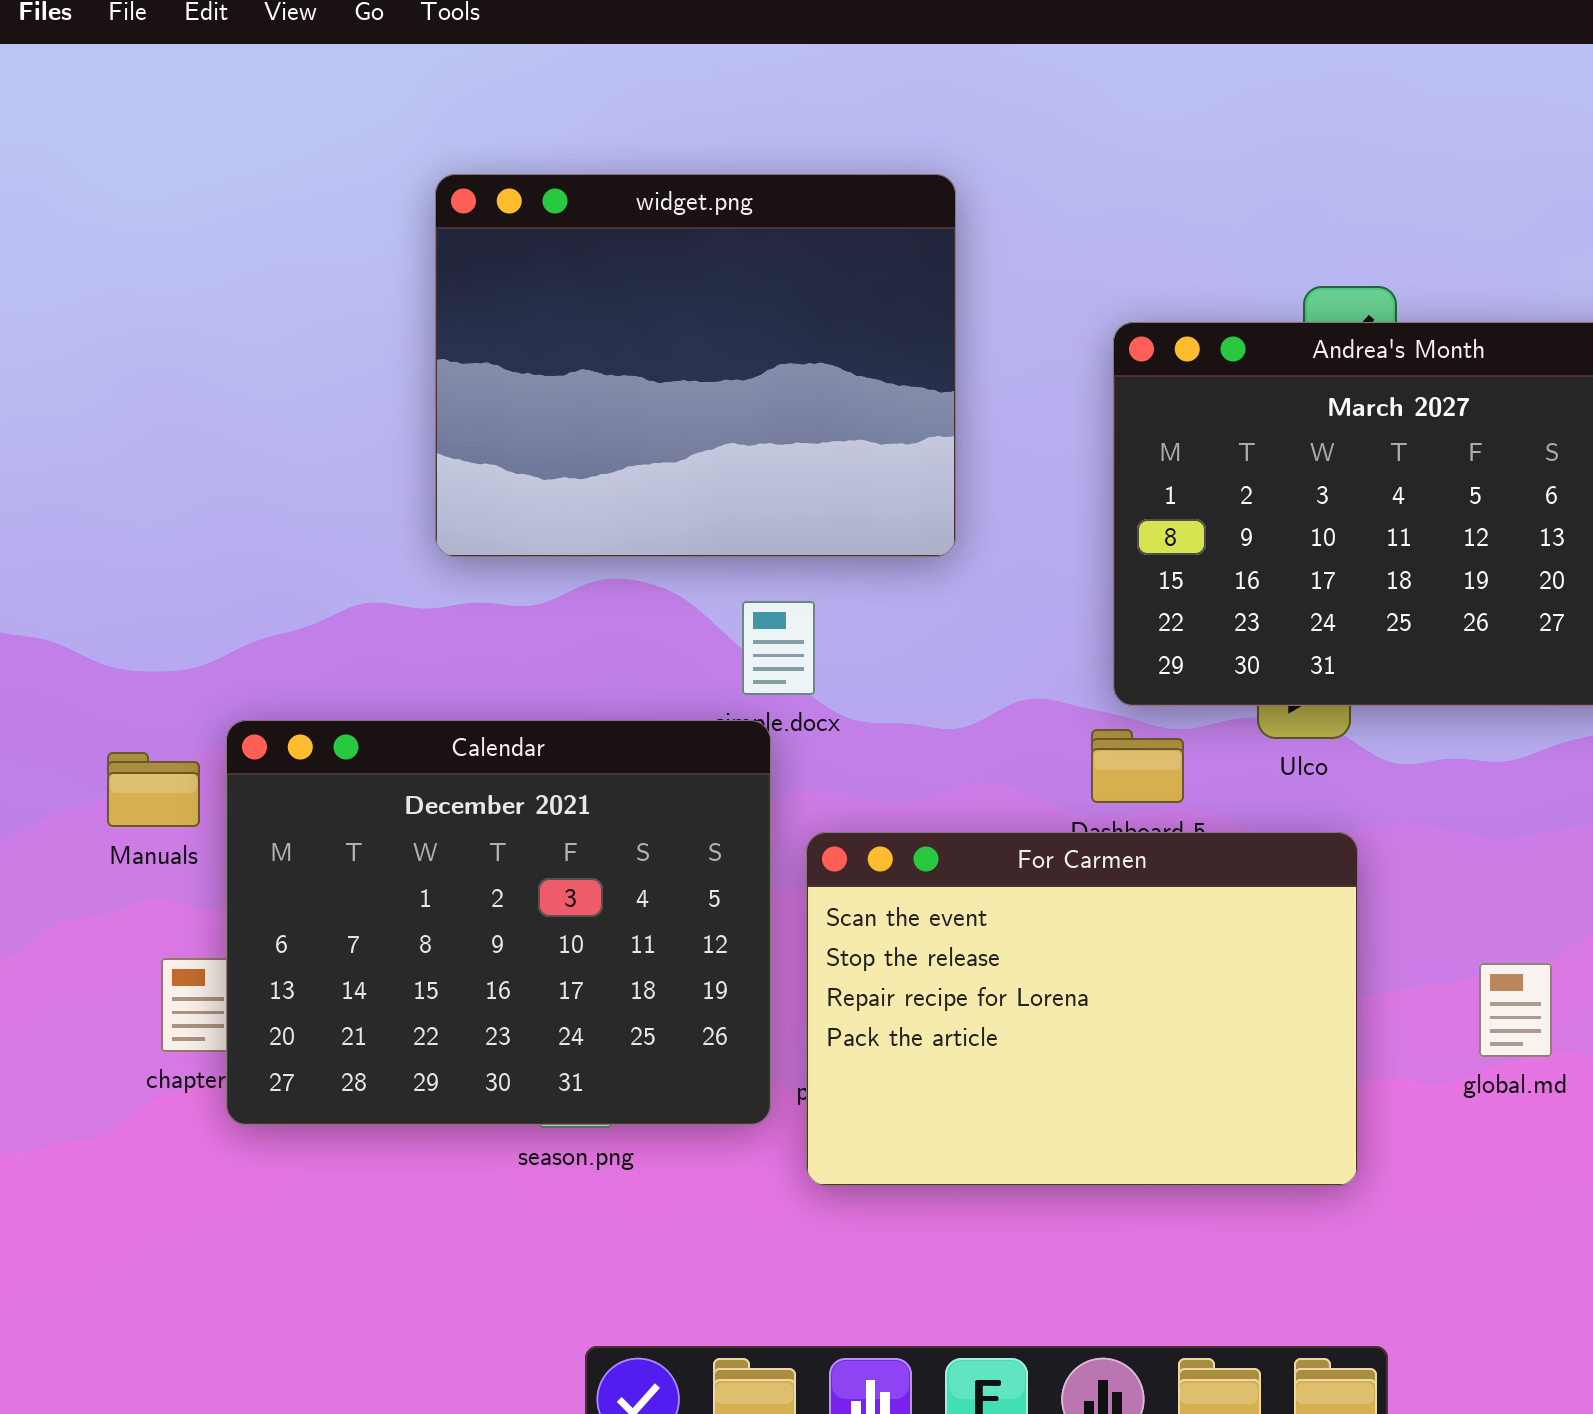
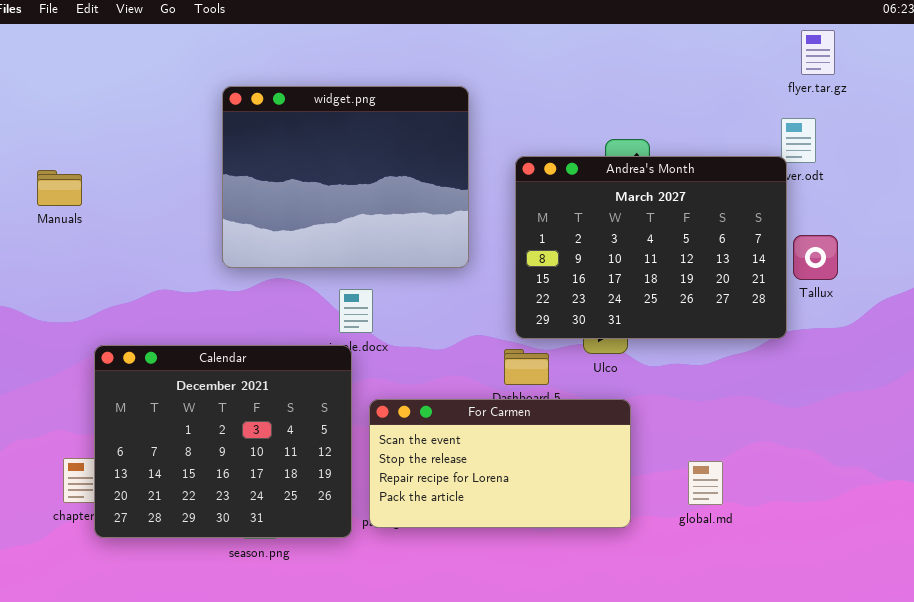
widget.png: [435,174,956,557] -> [222,86,469,268], moved
Manuals: [107,752,200,827] -> [37,170,82,206], moved
For Carmen: [806,832,1358,1186] -> [369,399,631,528], resized

